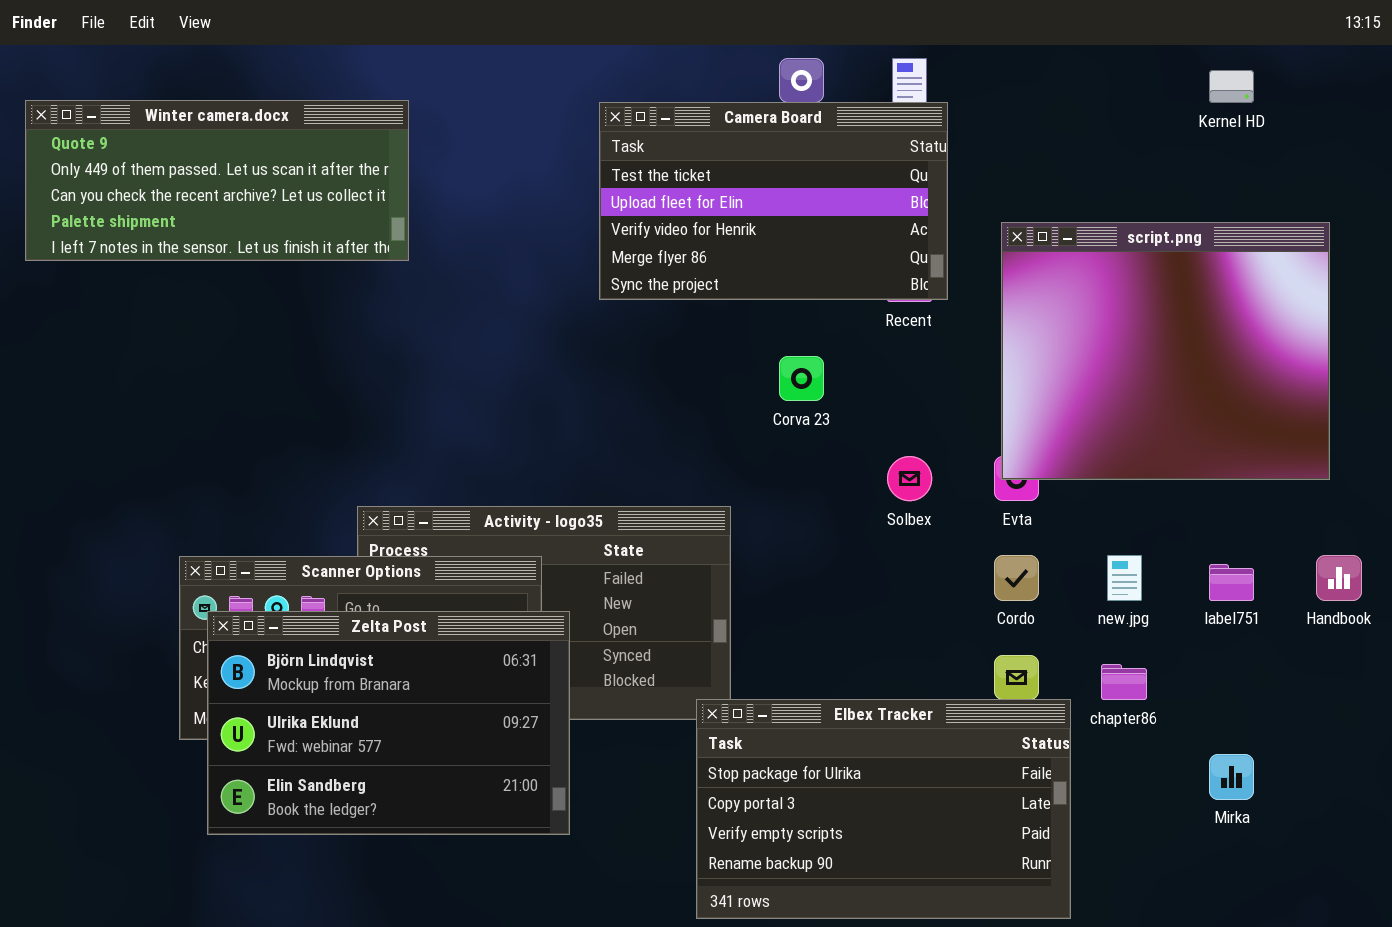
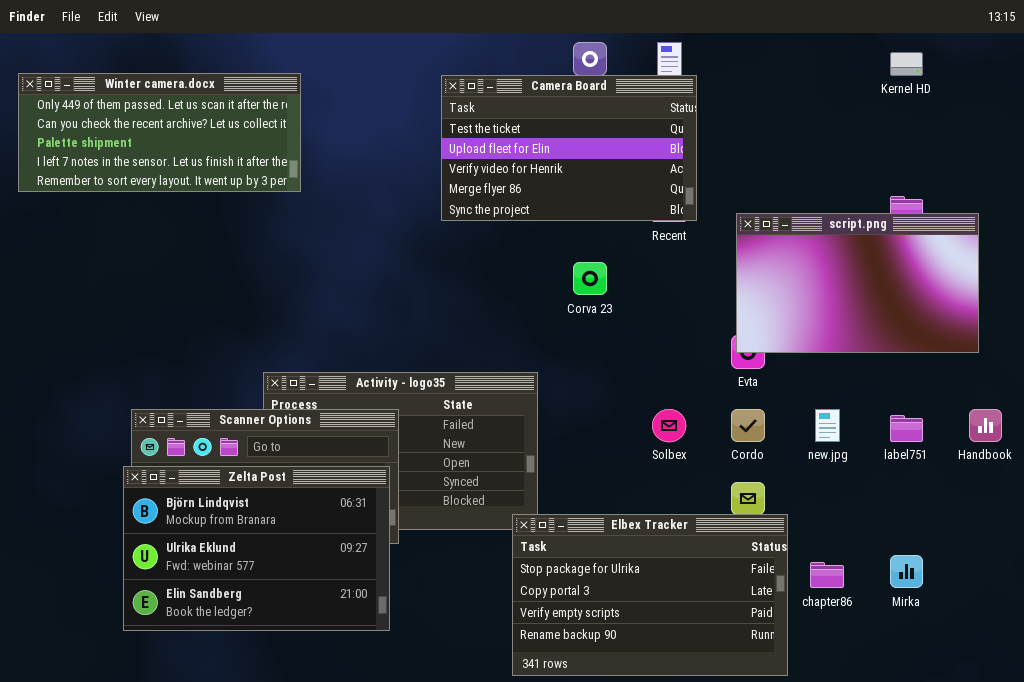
Winter camera.docx: [25,100,409,261] -> [18,73,301,192], scrolled down 1 row
script.png: [1001,222,1330,480] -> [736,213,979,353], resized
Solbex: [887,456,932,501] -> [652,409,686,442], moved
Zelta Post: [207,611,570,835] -> [123,466,390,631], moved
chapter86: [1101,664,1147,700] -> [810,562,844,588], moved

